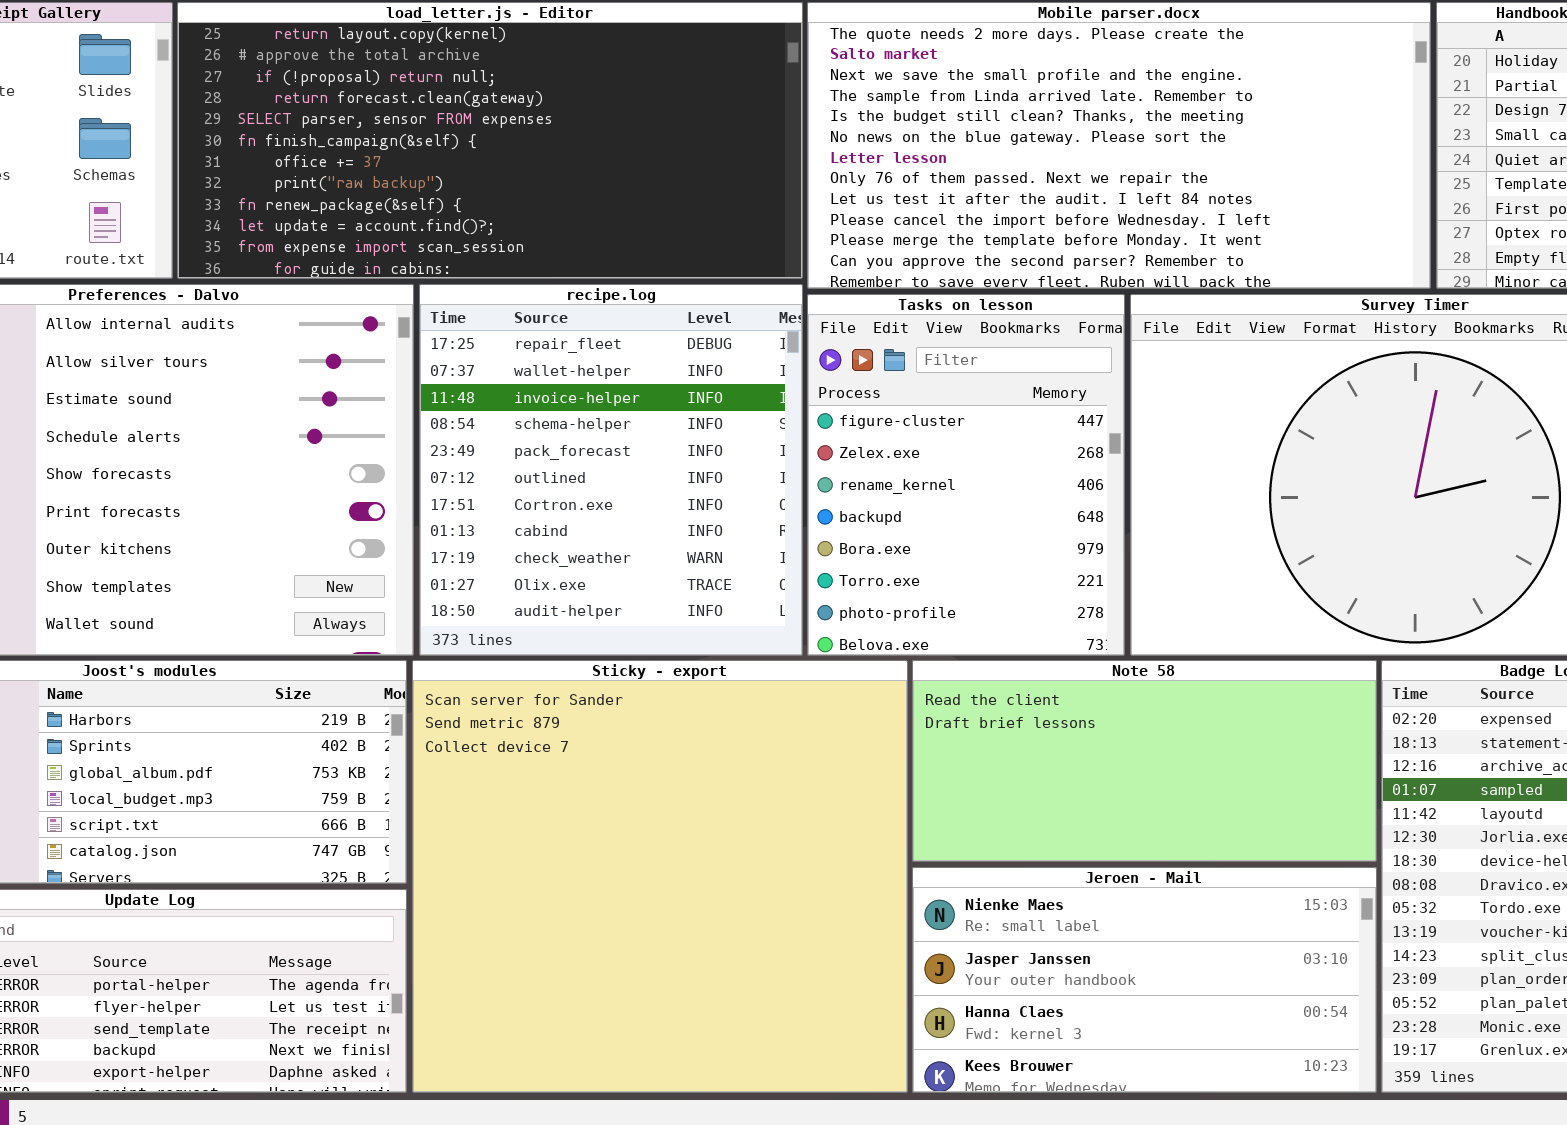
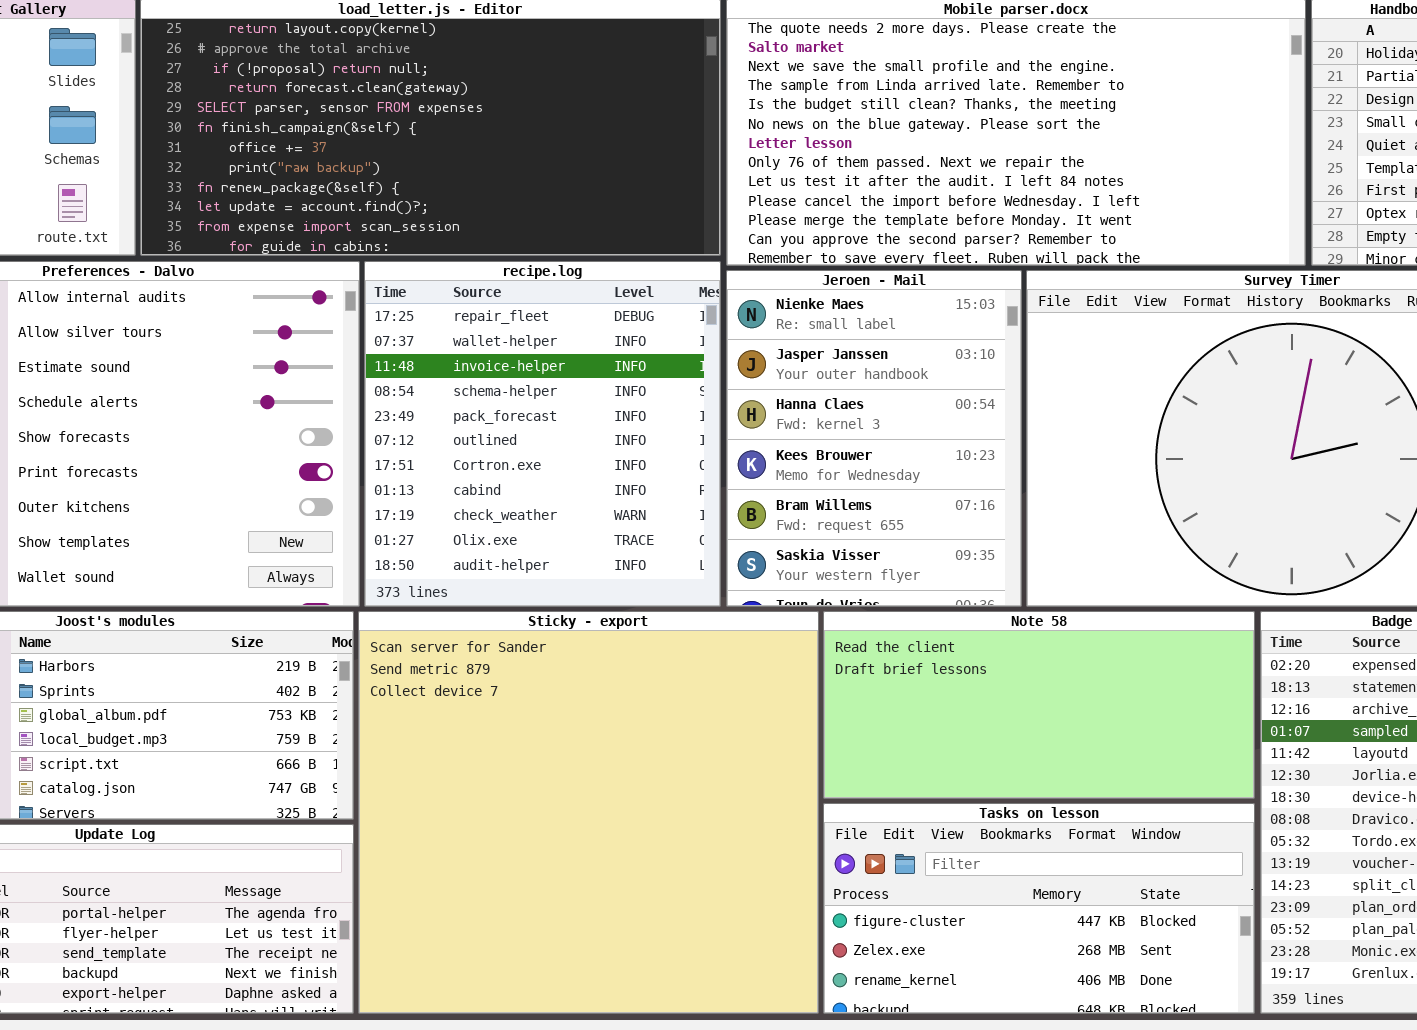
Tasks on lesson: [807,294,1125,656] -> [823,803,1255,1014], moved, resized
Jeroen - Mail: [912,867,1377,1093] -> [726,270,1022,607], moved, resized

